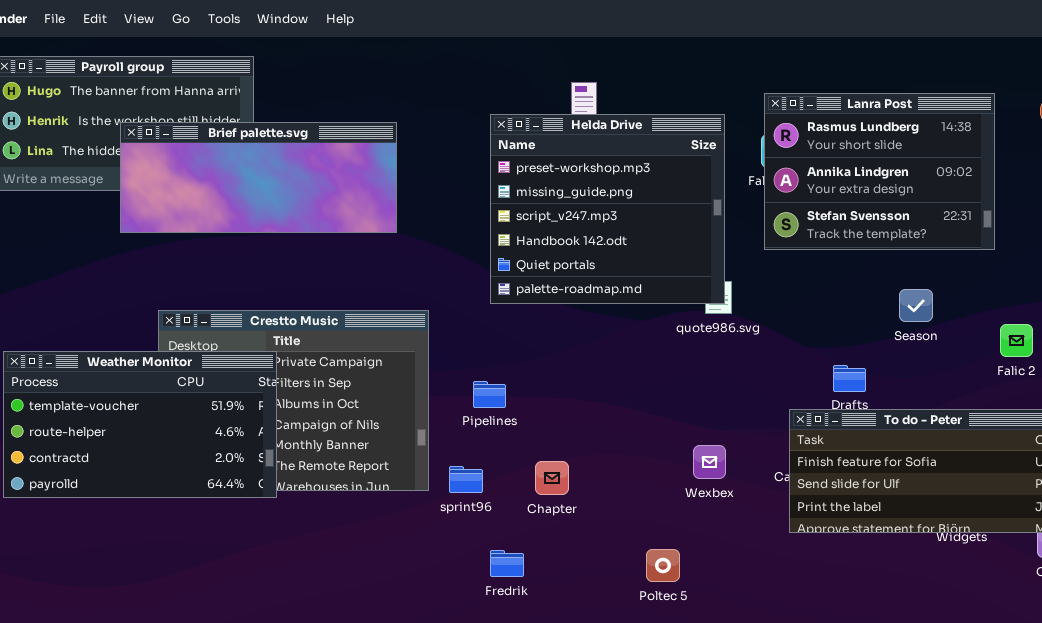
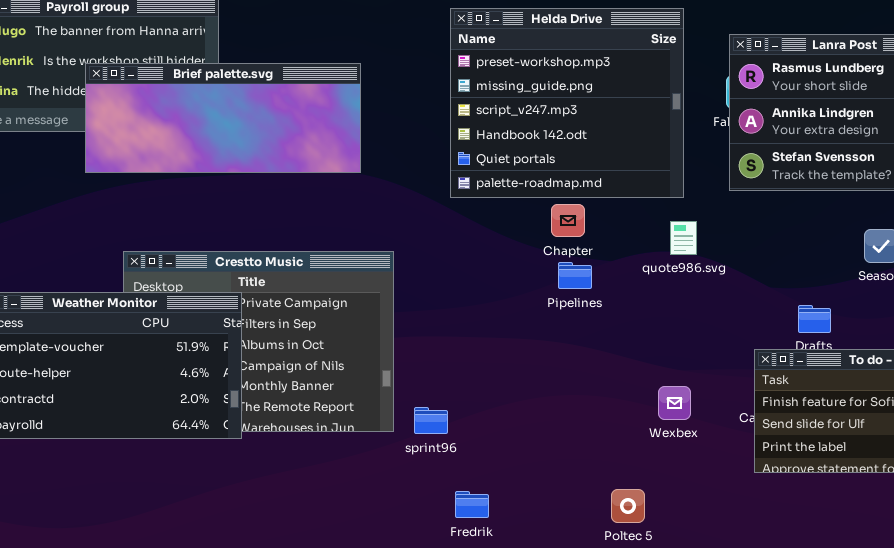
Helda Drive: [490,114,725,304] -> [450,8,684,198], moved
Pipelines: [473,381,506,408] -> [558,262,592,289], moved
Chapter: [535,461,569,495] -> [551,204,585,237], moved

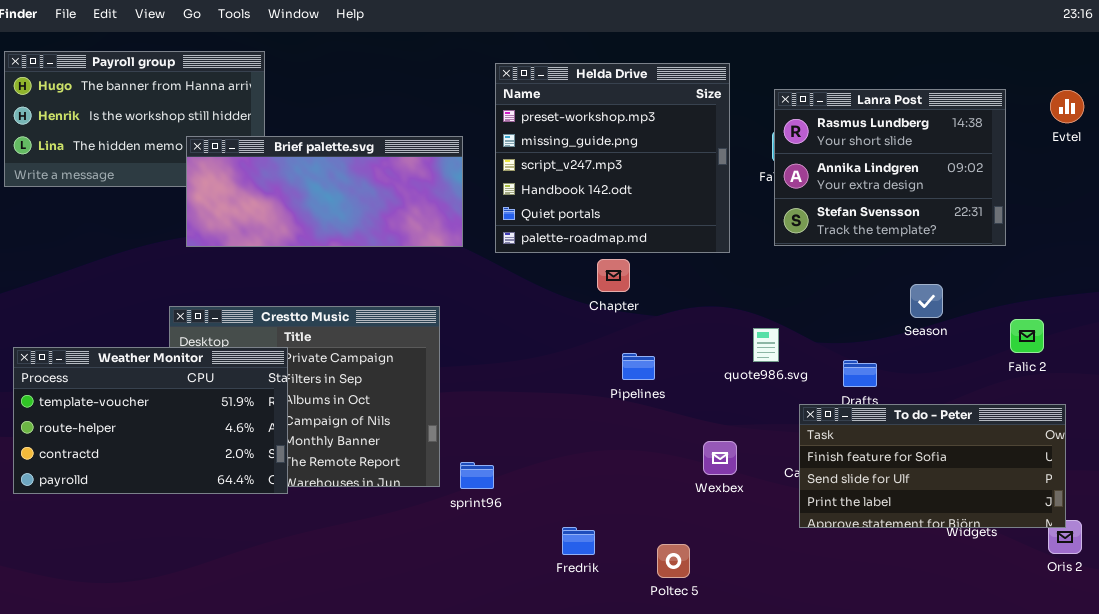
Brief palette.svg: [85,63,361,173] -> [186,136,463,247], moved
quote986.svg: [670,221,697,255] -> [753,328,779,362], moved
Pipelines: [558,262,592,289] -> [622,353,655,380], moved
Fredrik: [455,491,489,518] -> [562,527,595,555], moved

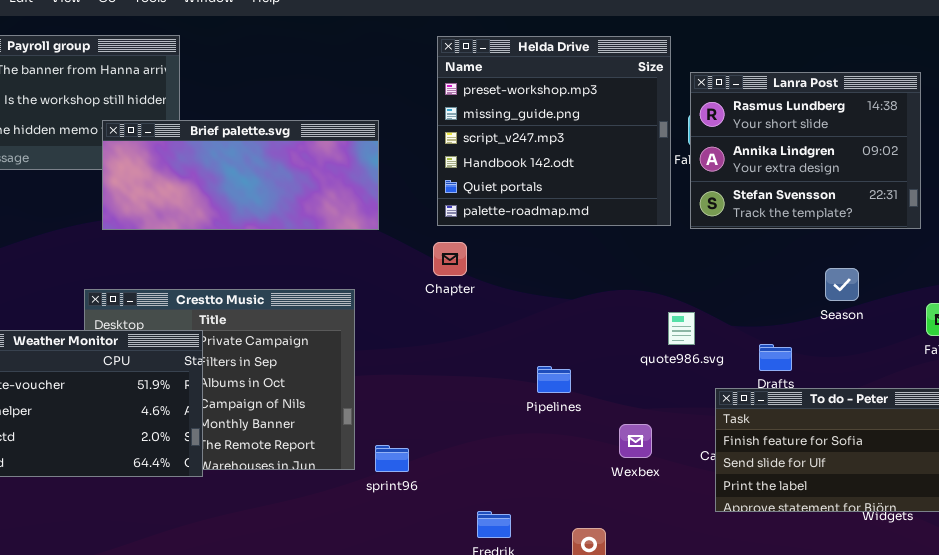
Helda Drive: [495,63,730,253] -> [437,36,671,226], moved
Chapter: [597,259,630,292] -> [433,242,467,276], moved
Pipelines: [622,353,655,380] -> [537,366,571,393], moved

